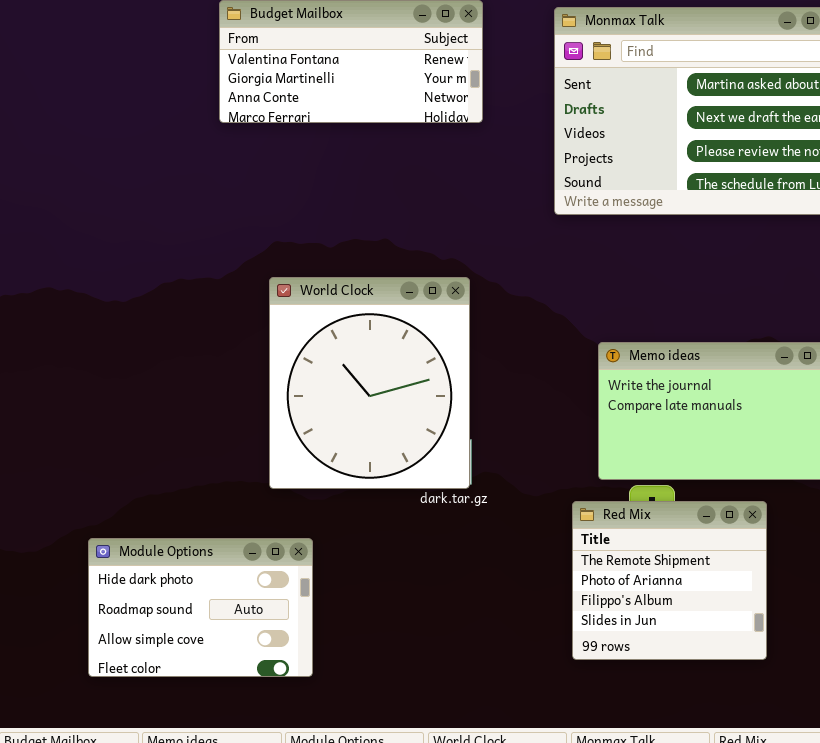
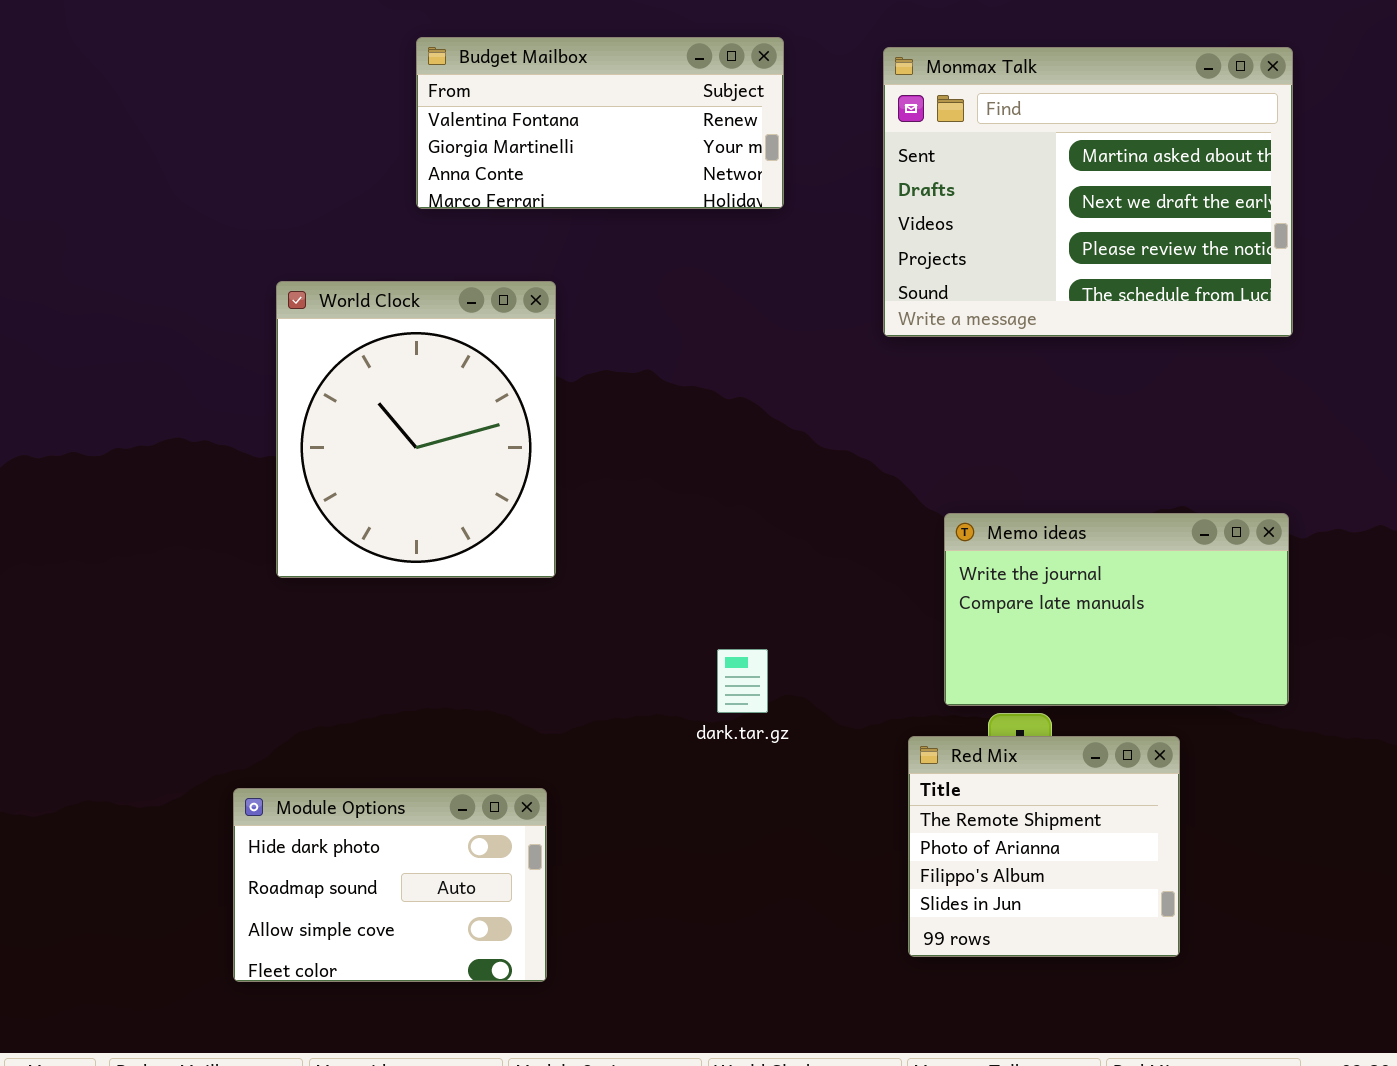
World Clock: [269,277,470,489] -> [276,281,556,578], moved

